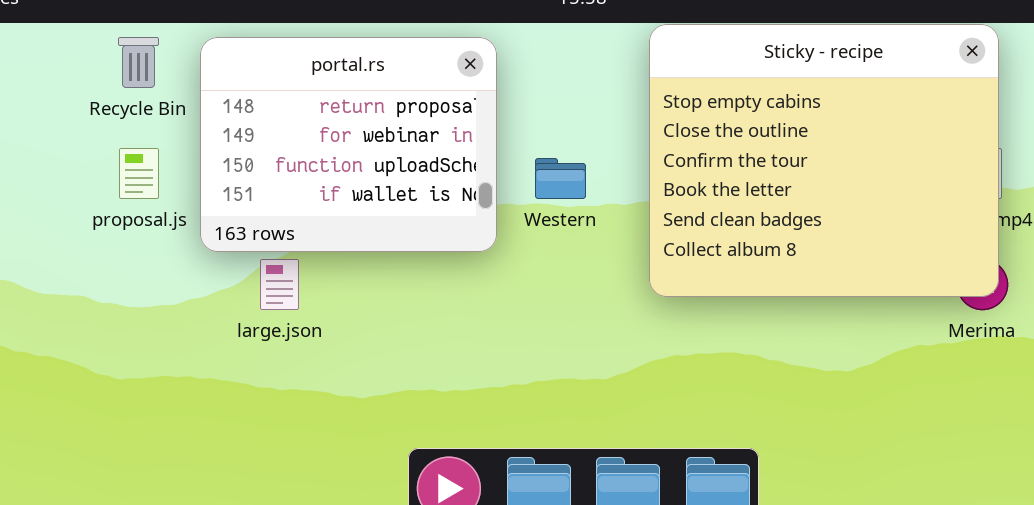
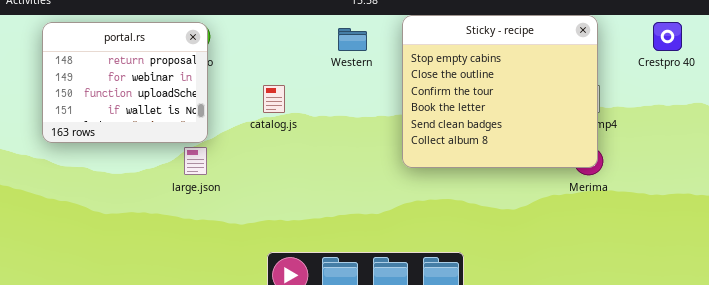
portal.rs: [200,37,497,252] -> [42,22,208,143], moved
Western: [535,158,586,199] -> [338,28,367,51], moved

